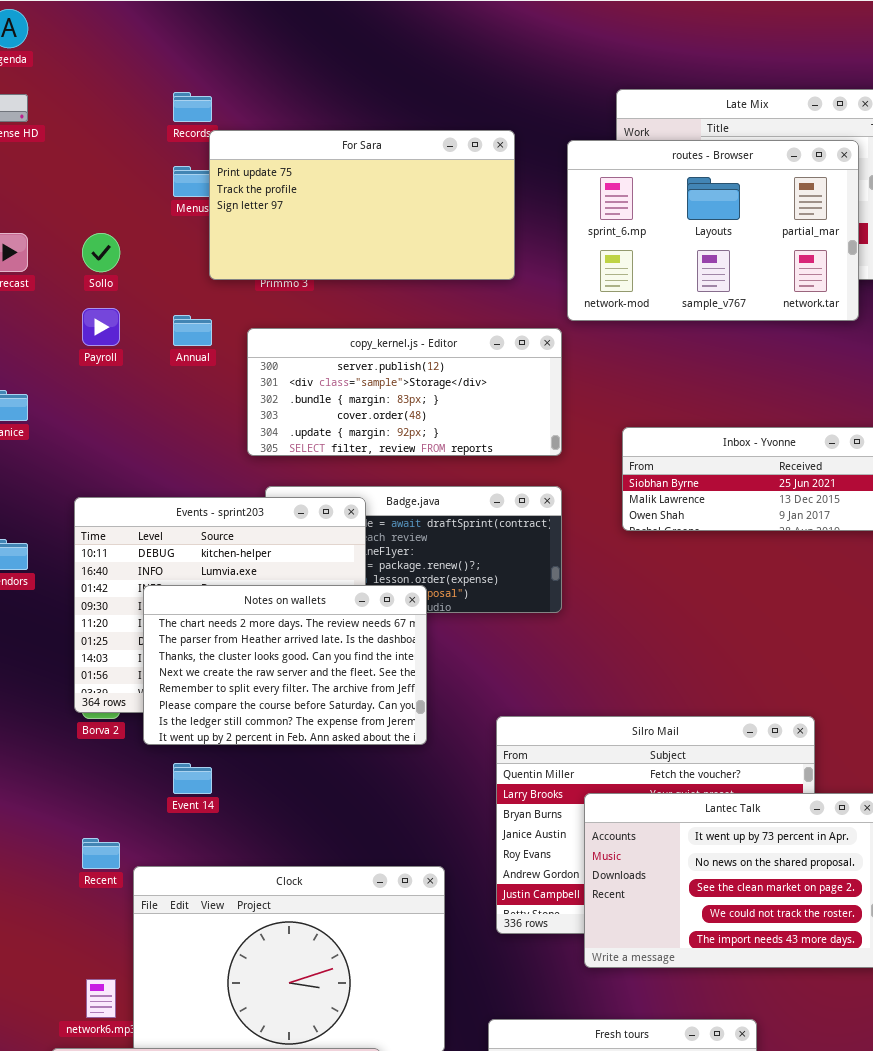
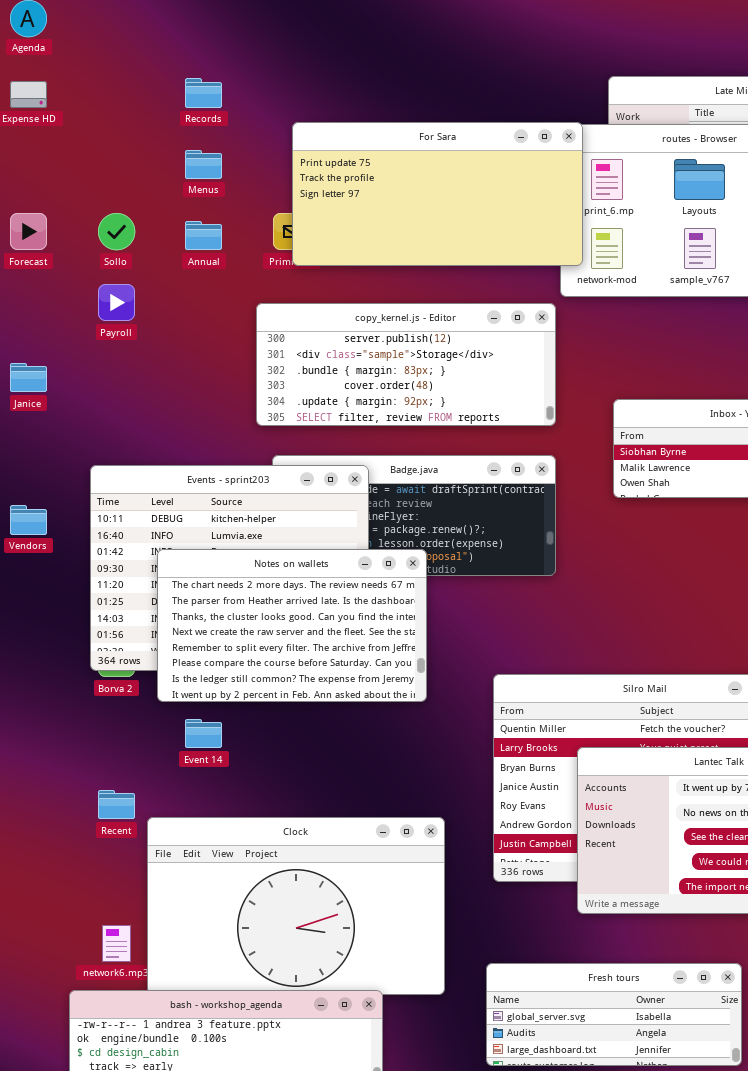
For Sara: [209,130,515,280] -> [292,122,583,266], moved
Annual: [173,315,212,346] -> [185,221,222,250], moved

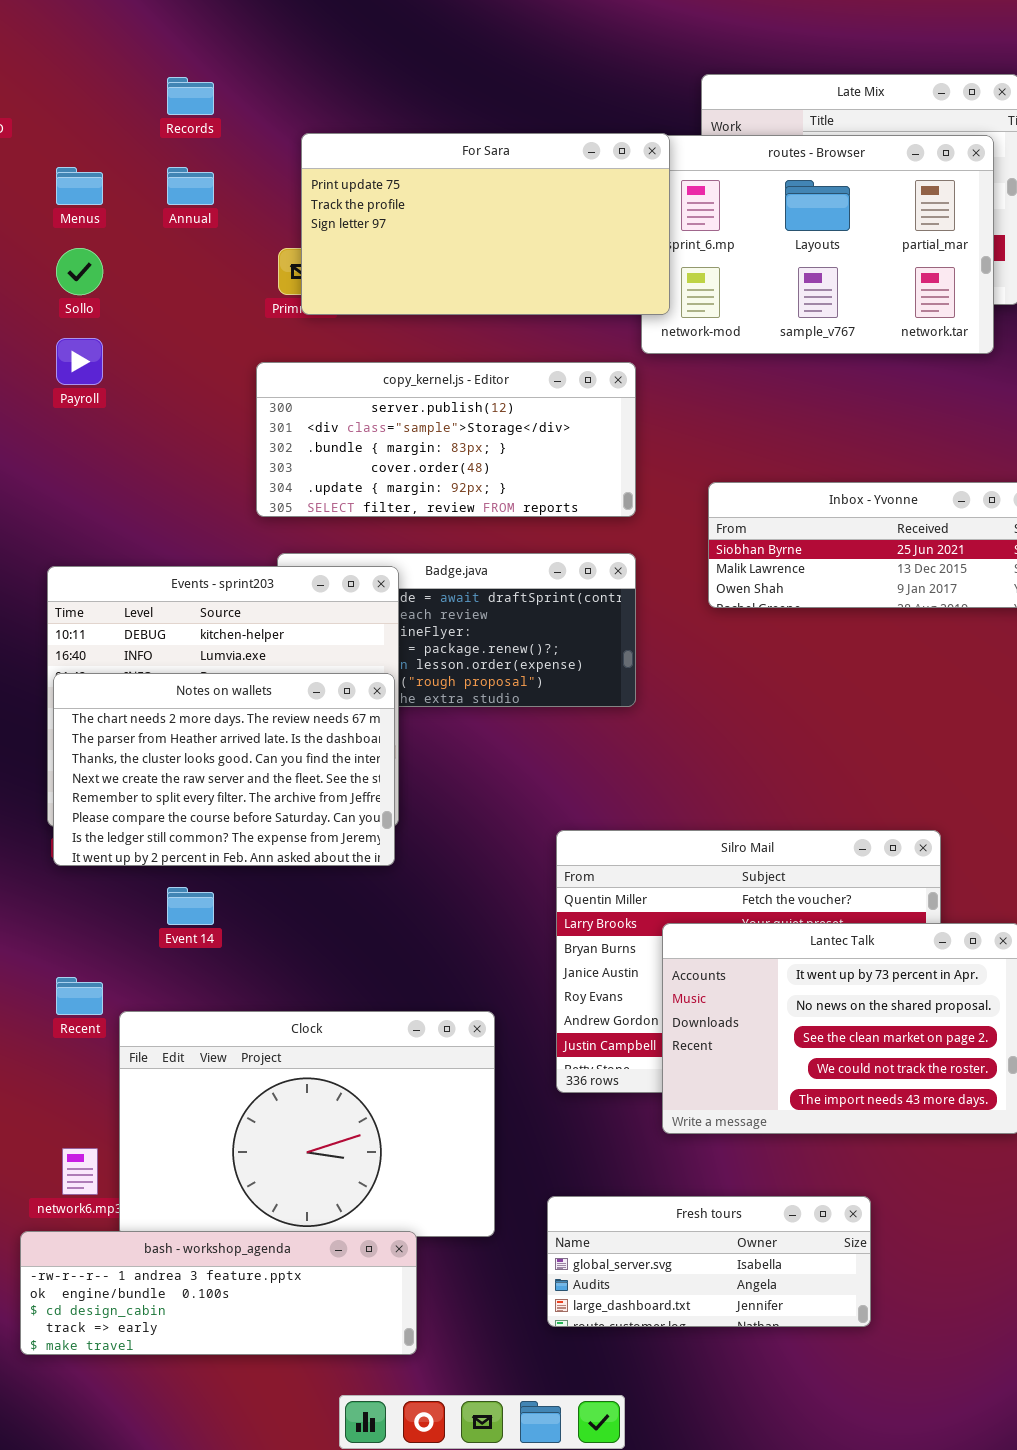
Menus: [185,150,222,179] -> [56,167,103,205], moved
Annual: [185,221,222,250] -> [167,167,214,205], moved
Notes on wallets: [157,549,427,702] -> [53,673,395,866], moved

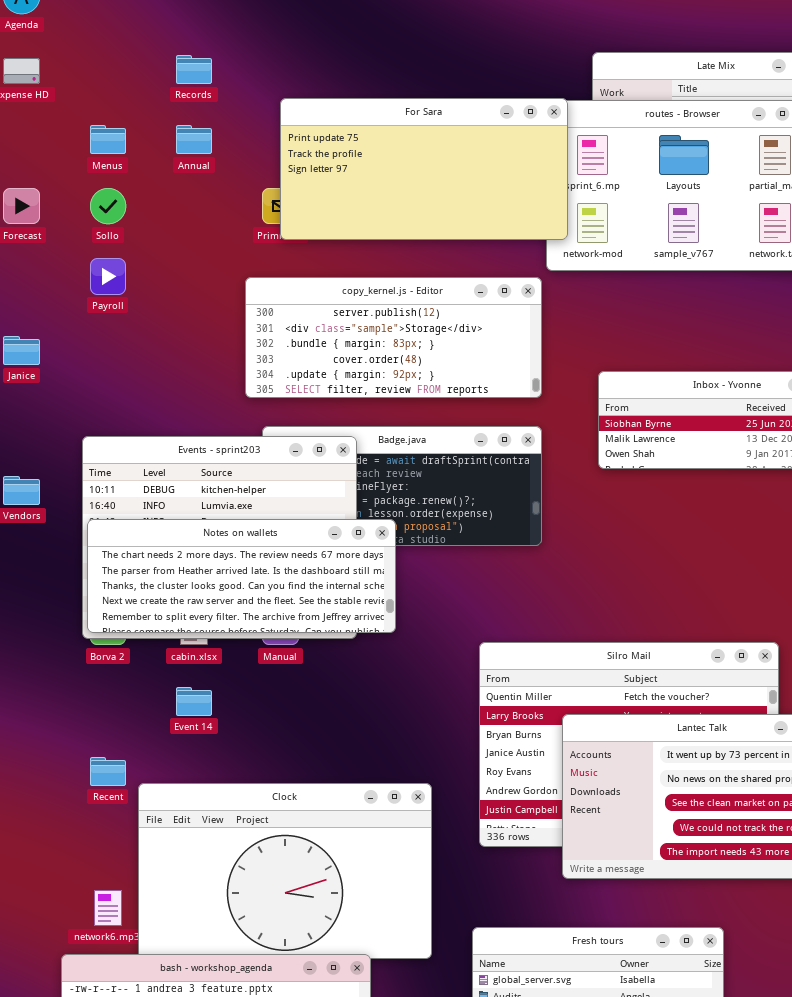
Notes on wallets: [53,673,395,866] -> [87,519,396,633], resized

